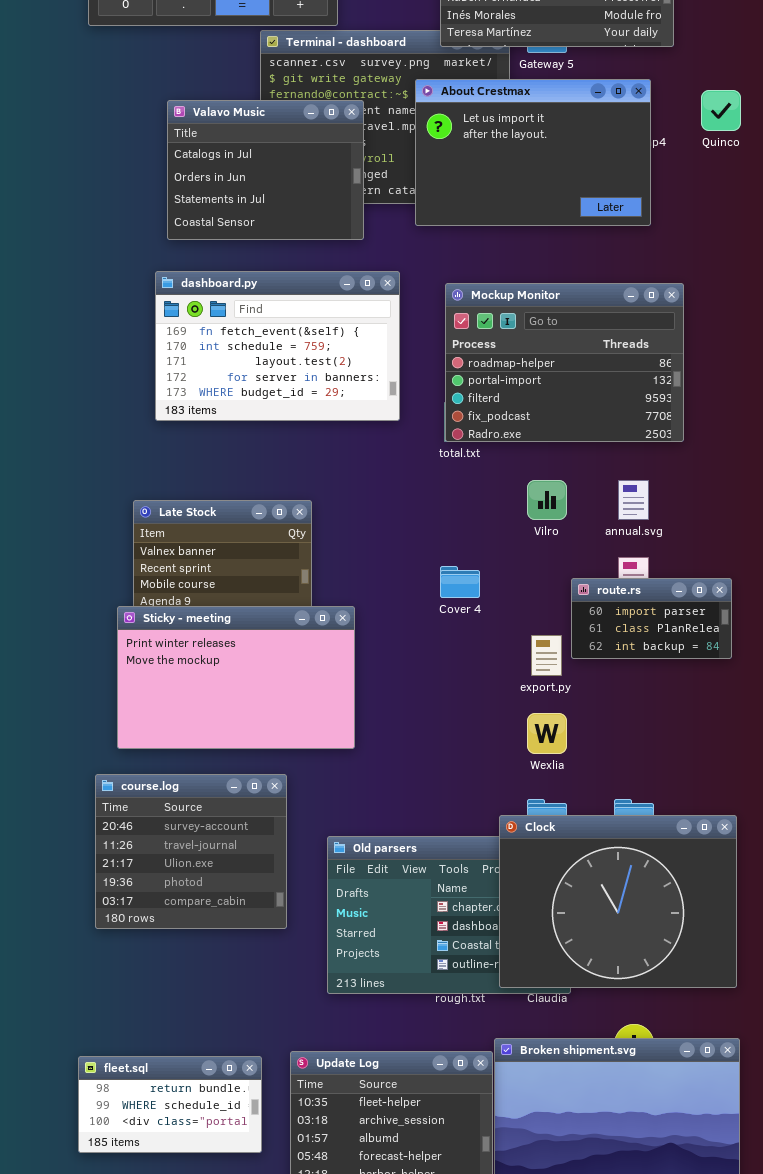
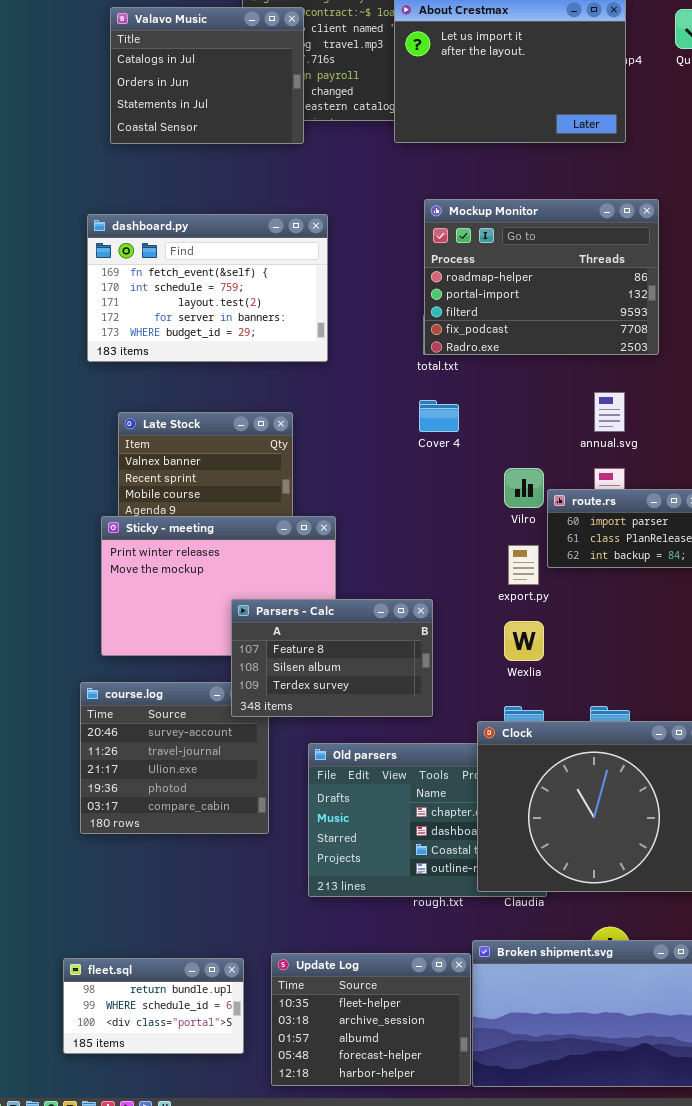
Valavo Music: [167,100,364,240] -> [110,7,304,144], moved
dashboard.py: [155,271,400,421] -> [87,214,328,362], moved
Vilro: [527,480,567,520] -> [504,468,544,508], moved
Cover 4: [440,566,480,598] -> [419,400,459,432], moved
Parsers - Calc: none -> [231,599,433,717], opened

